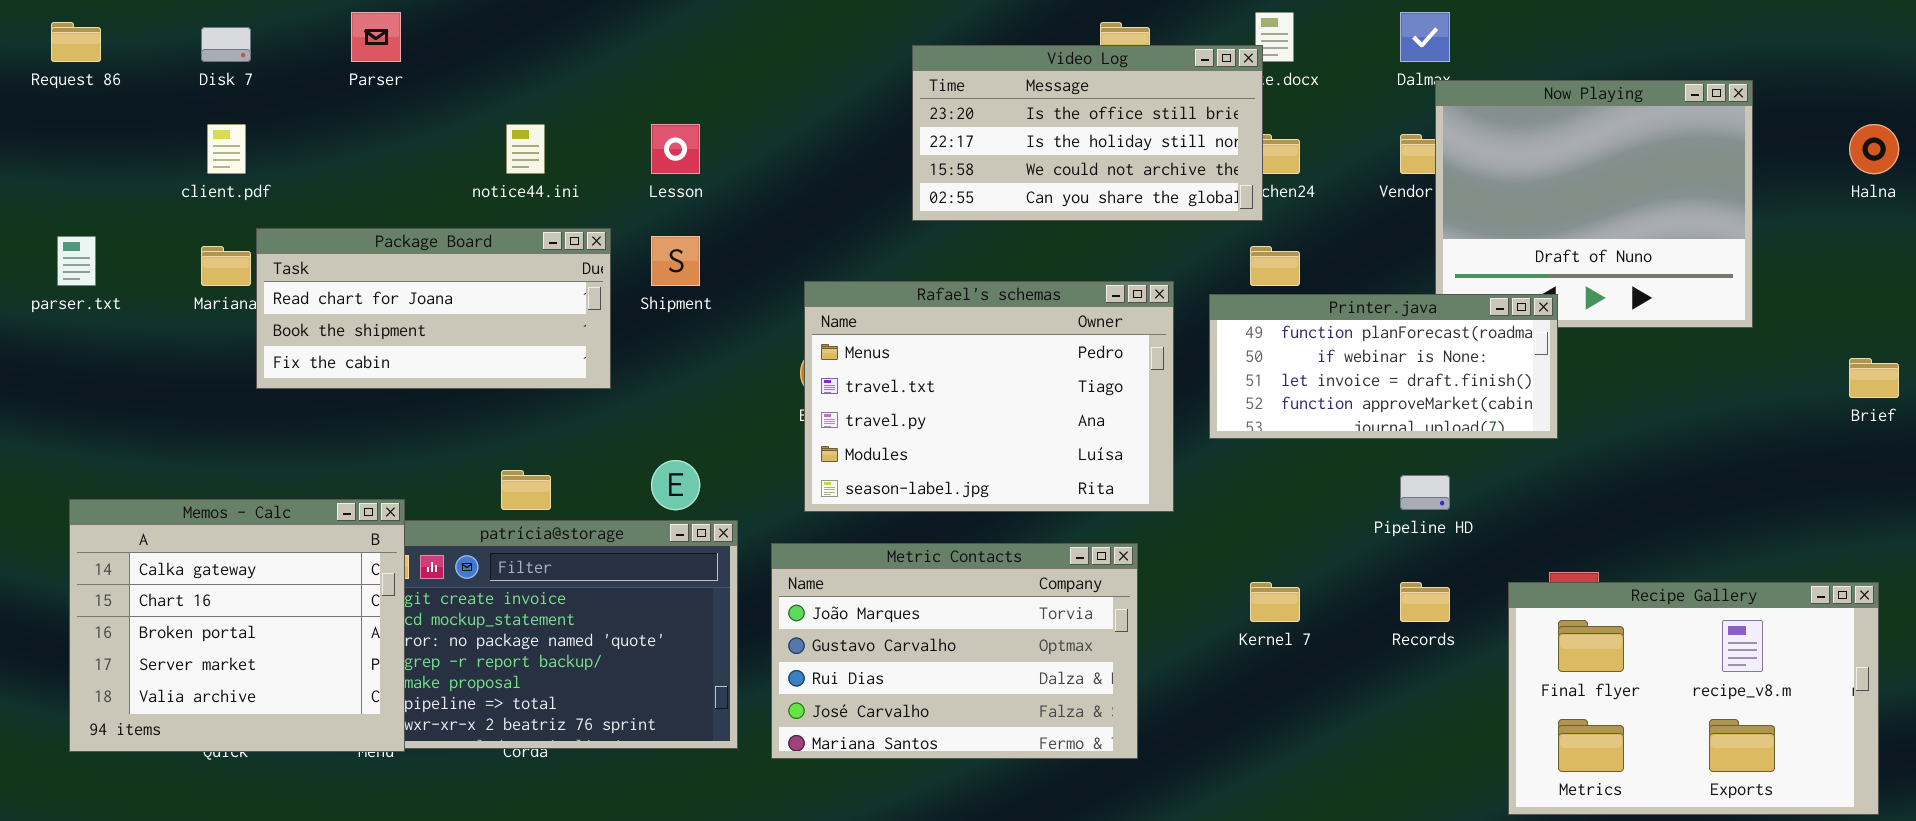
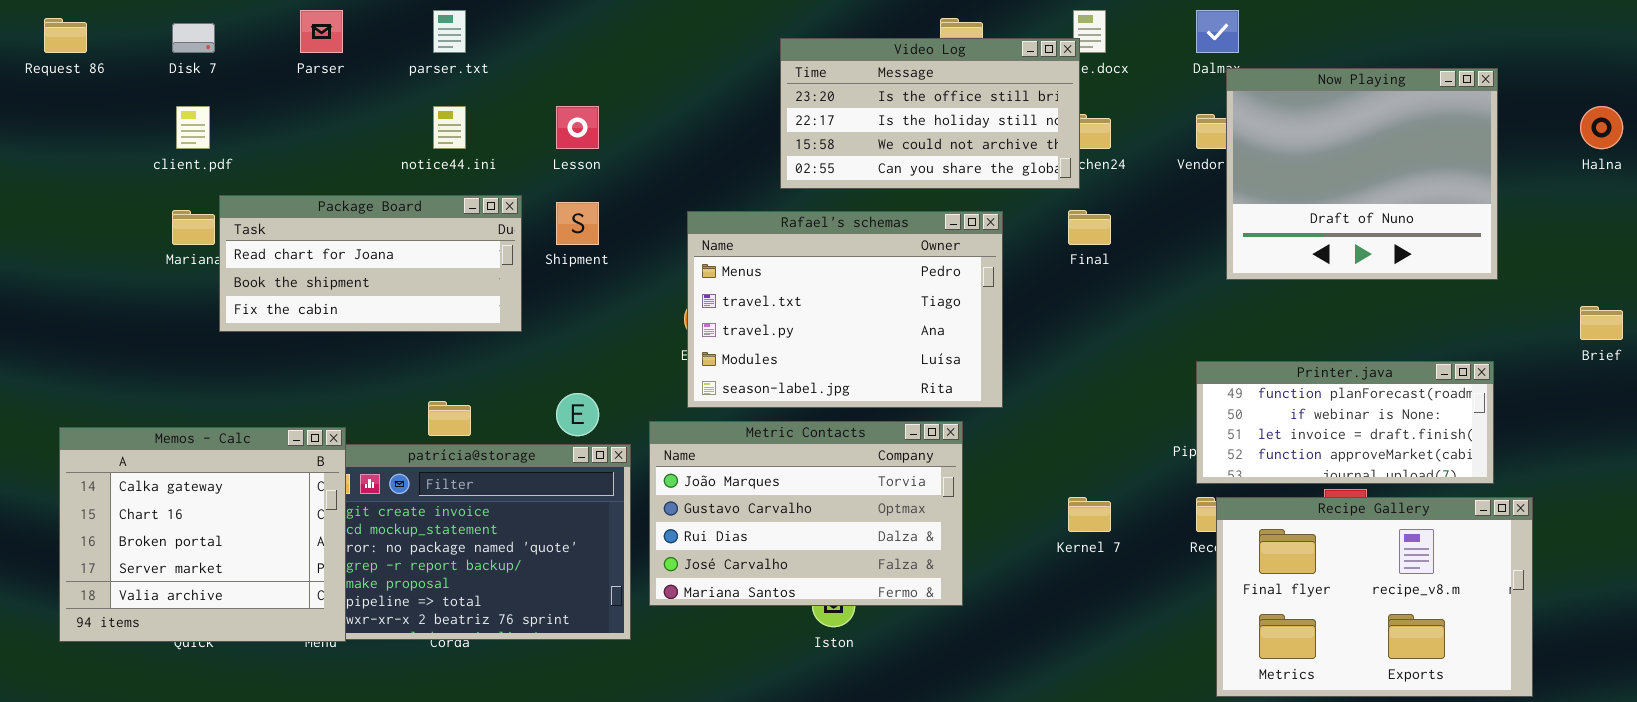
parser.txt: [57,236,96,286] -> [433,10,466,53], moved
Rafael's schemas: [804,281,1174,512] -> [687,211,1003,408], moved
Printer.java: [1209,294,1558,439] -> [1196,361,1494,484], moved
Metric Contacts: [771,543,1138,759] -> [649,421,963,606], moved
Recipe Gallery: [1508,582,1879,815] -> [1216,497,1533,697], moved

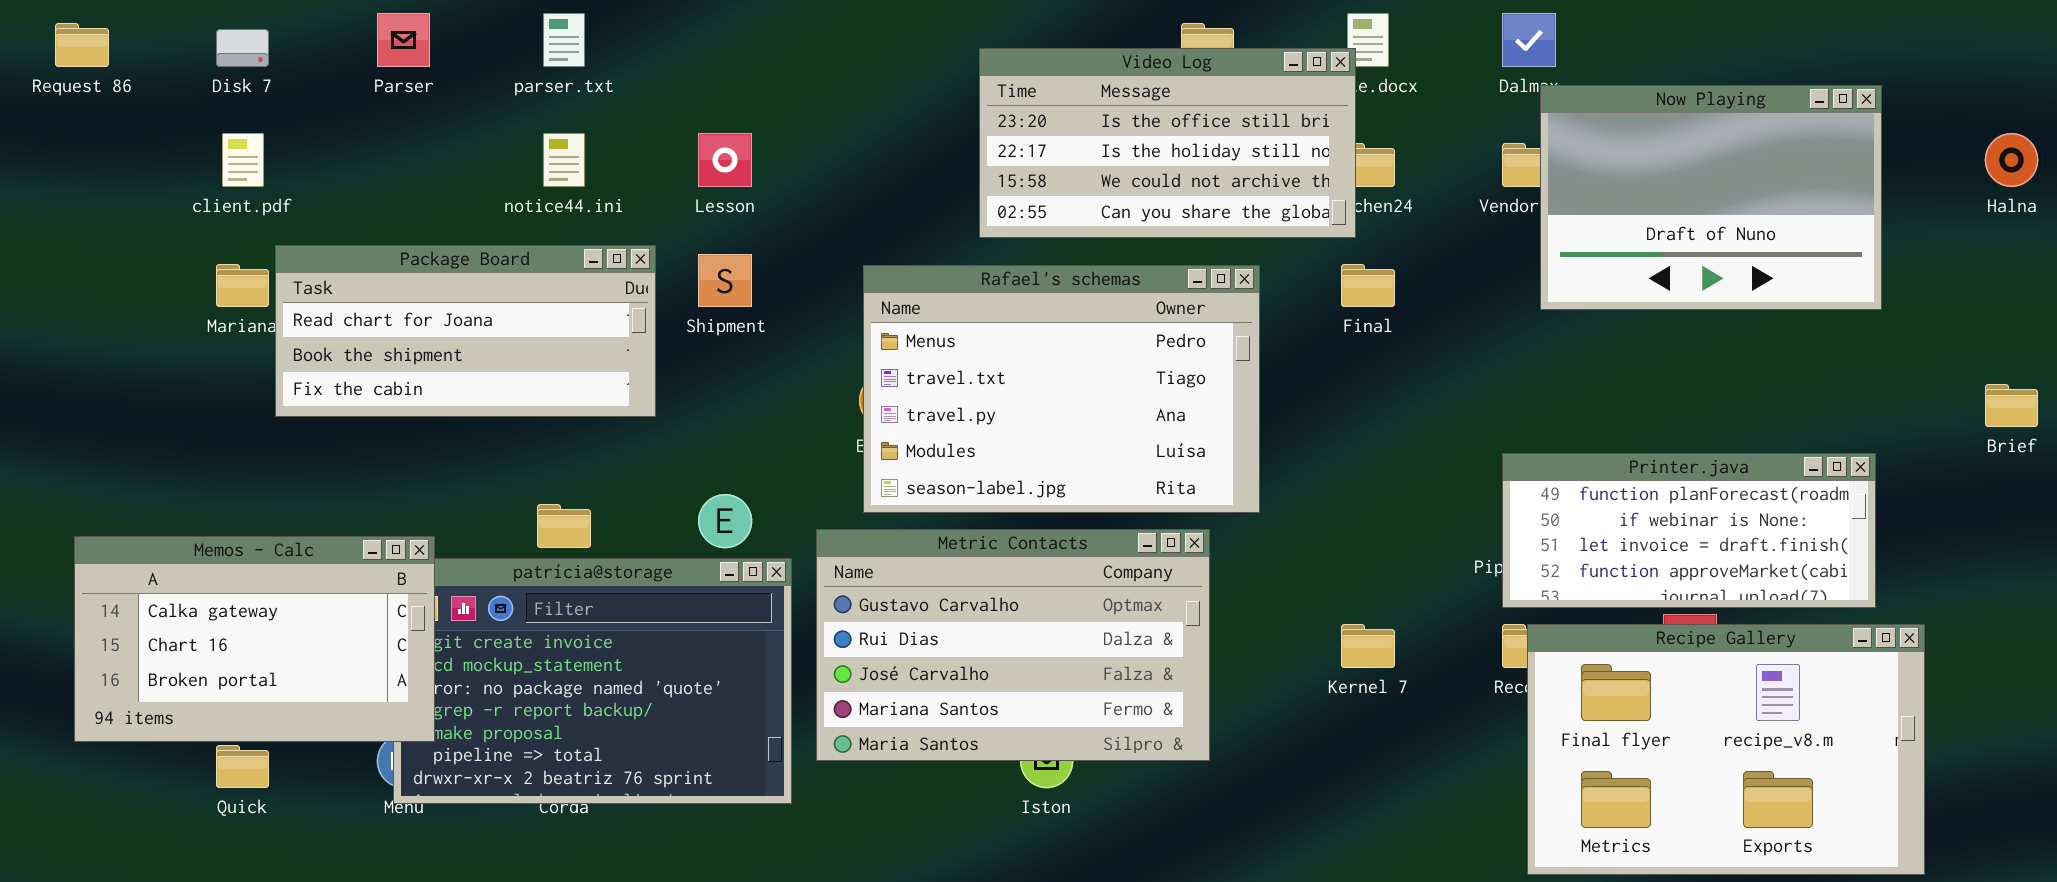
Now Playing: [1226,68,1498,280] -> [1540,85,1882,310], resized
Metric Contacts: [649,421,963,606] -> [816,529,1210,761], scrolled down 1 row
Memos - Calc: [59,427,346,642] -> [74,536,435,742], resized

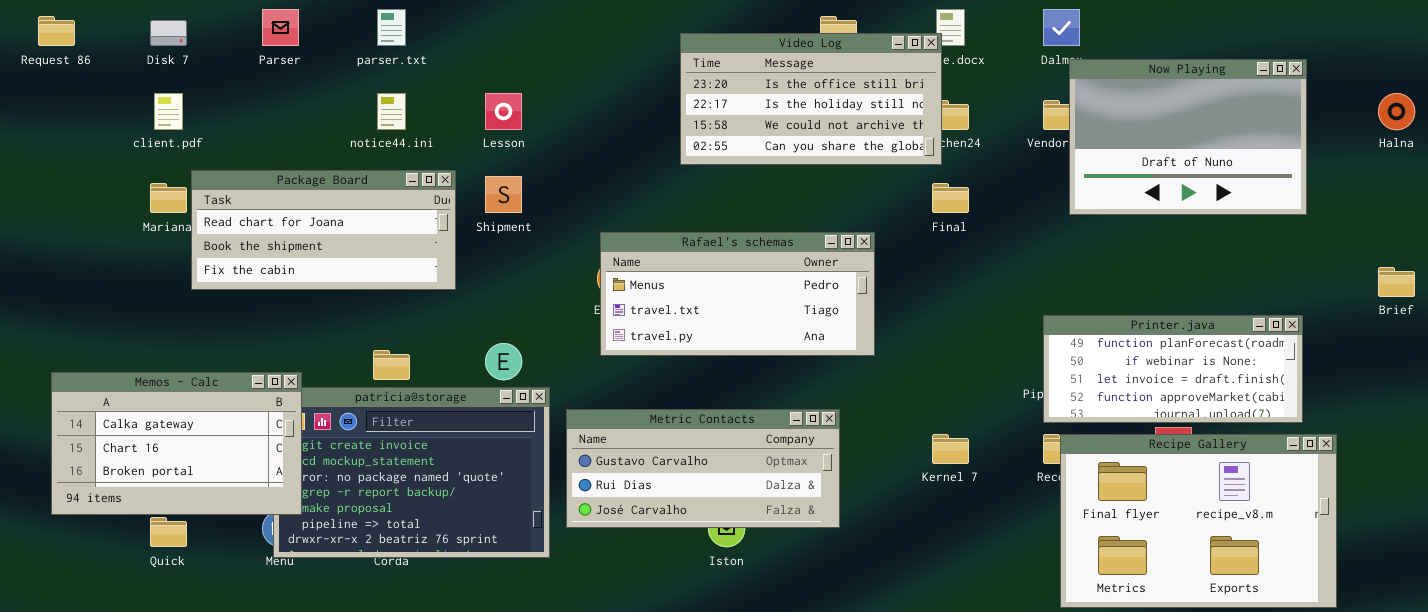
Rafael's schemas: [863,265,1260,513] -> [600,232,875,356], resized
Metric Contacts: [816,529,1210,761] -> [566,409,840,528], resized

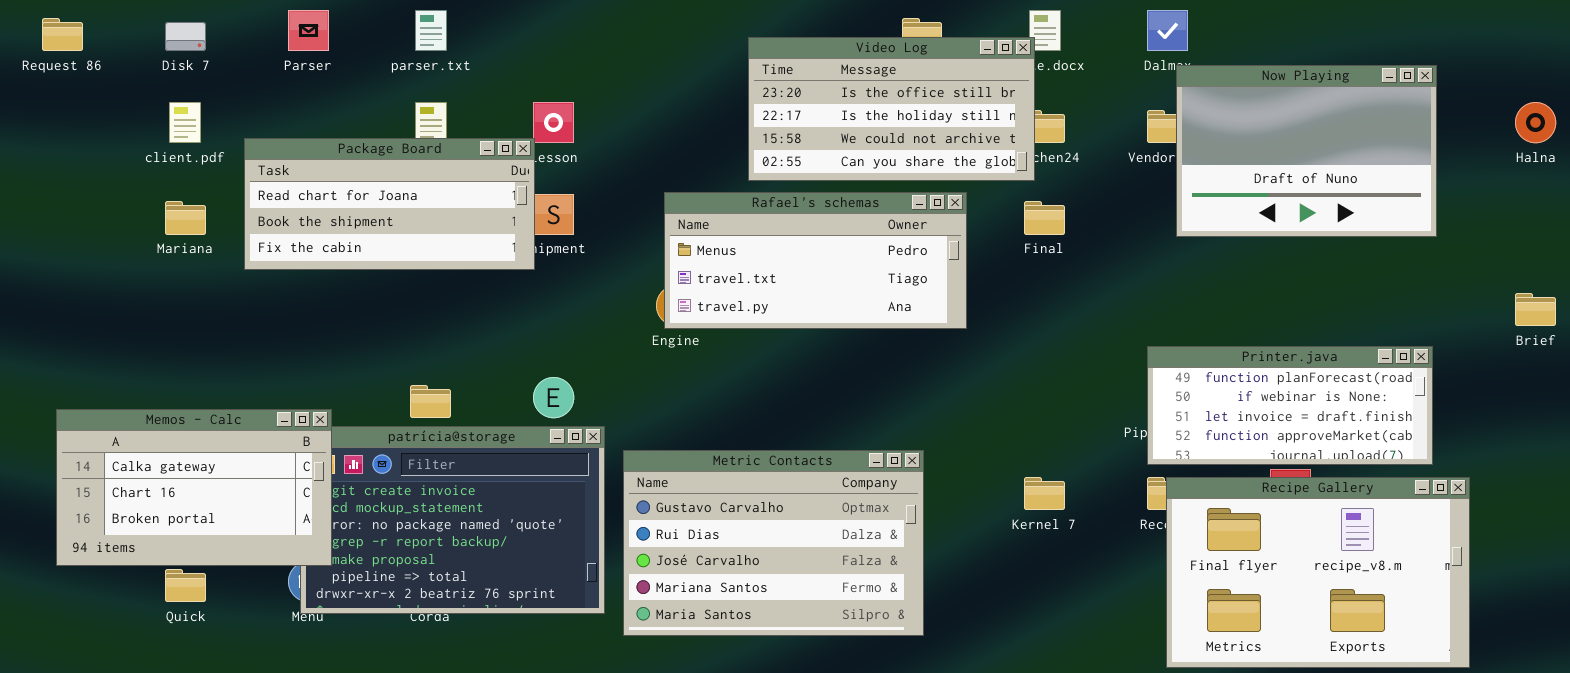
Package Board: [191,170,456,290] -> [244,138,535,270], moved
Rafael's schemas: [600,232,875,356] -> [664,192,967,329], moved
Metric Contacts: [566,409,840,528] -> [623,450,924,636], resized

